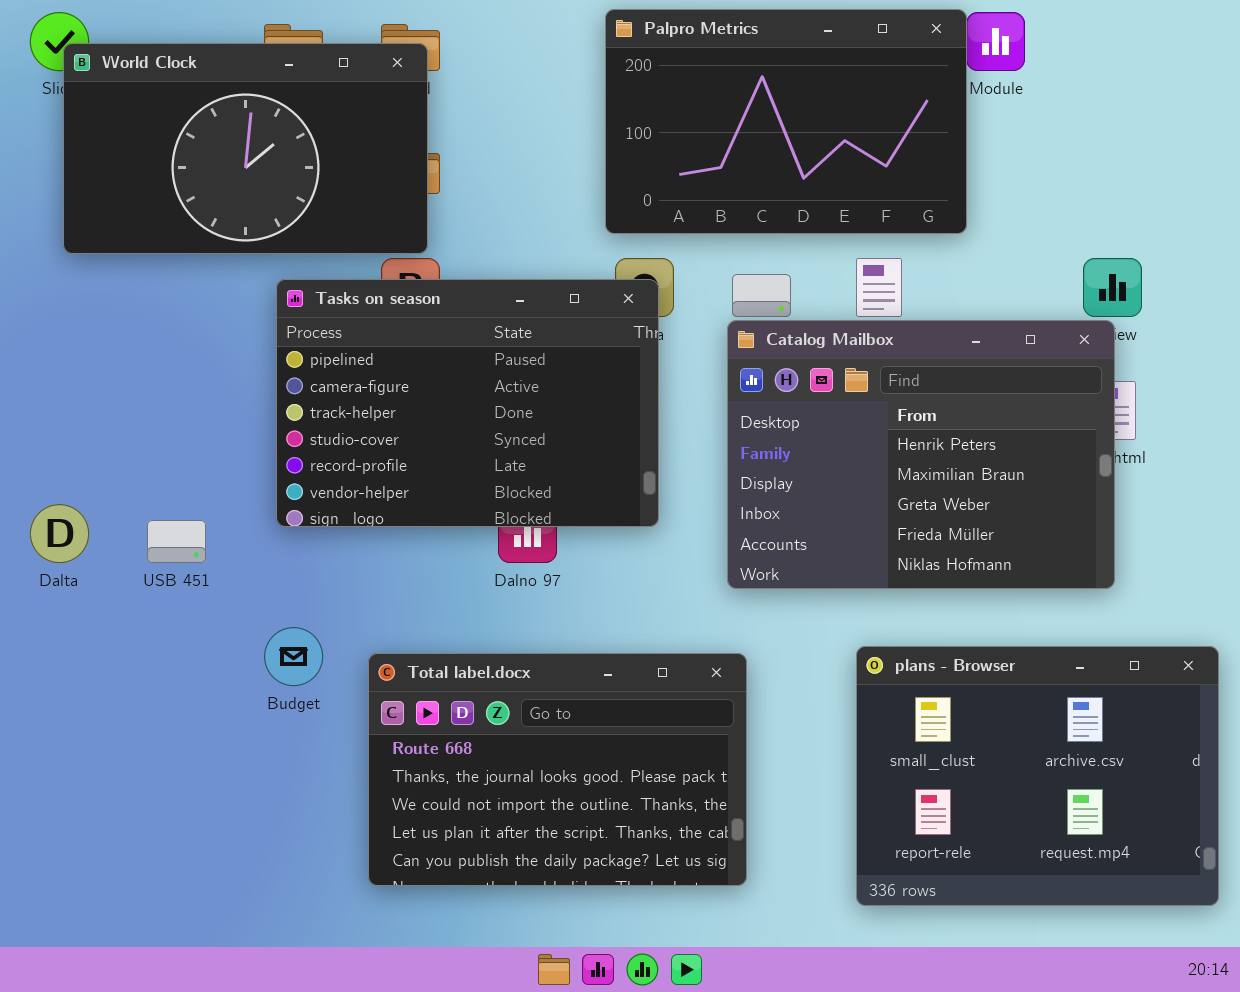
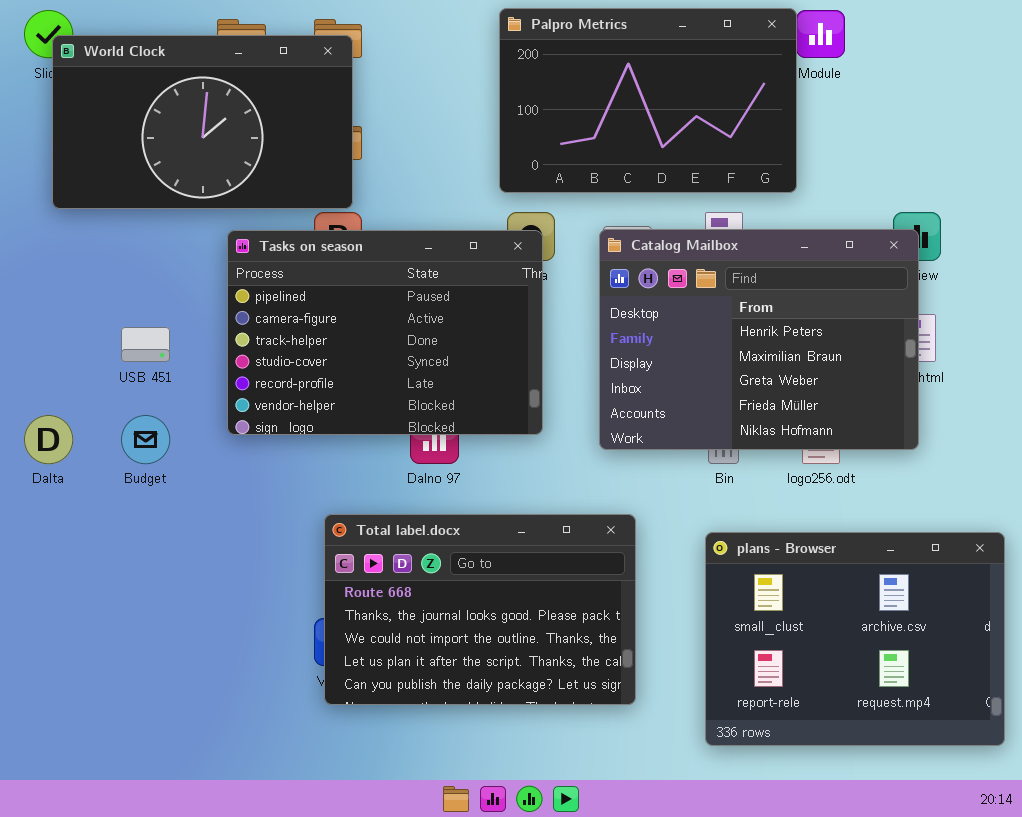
Catalog Mailbox: [727,320,1115,589] -> [599,229,919,450], moved
USB 451: [147,520,206,563] -> [121,327,170,362], moved
Budget: [264,627,323,686] -> [121,415,170,464], moved
Total label.docx: [368,653,747,886] -> [324,514,636,705], moved

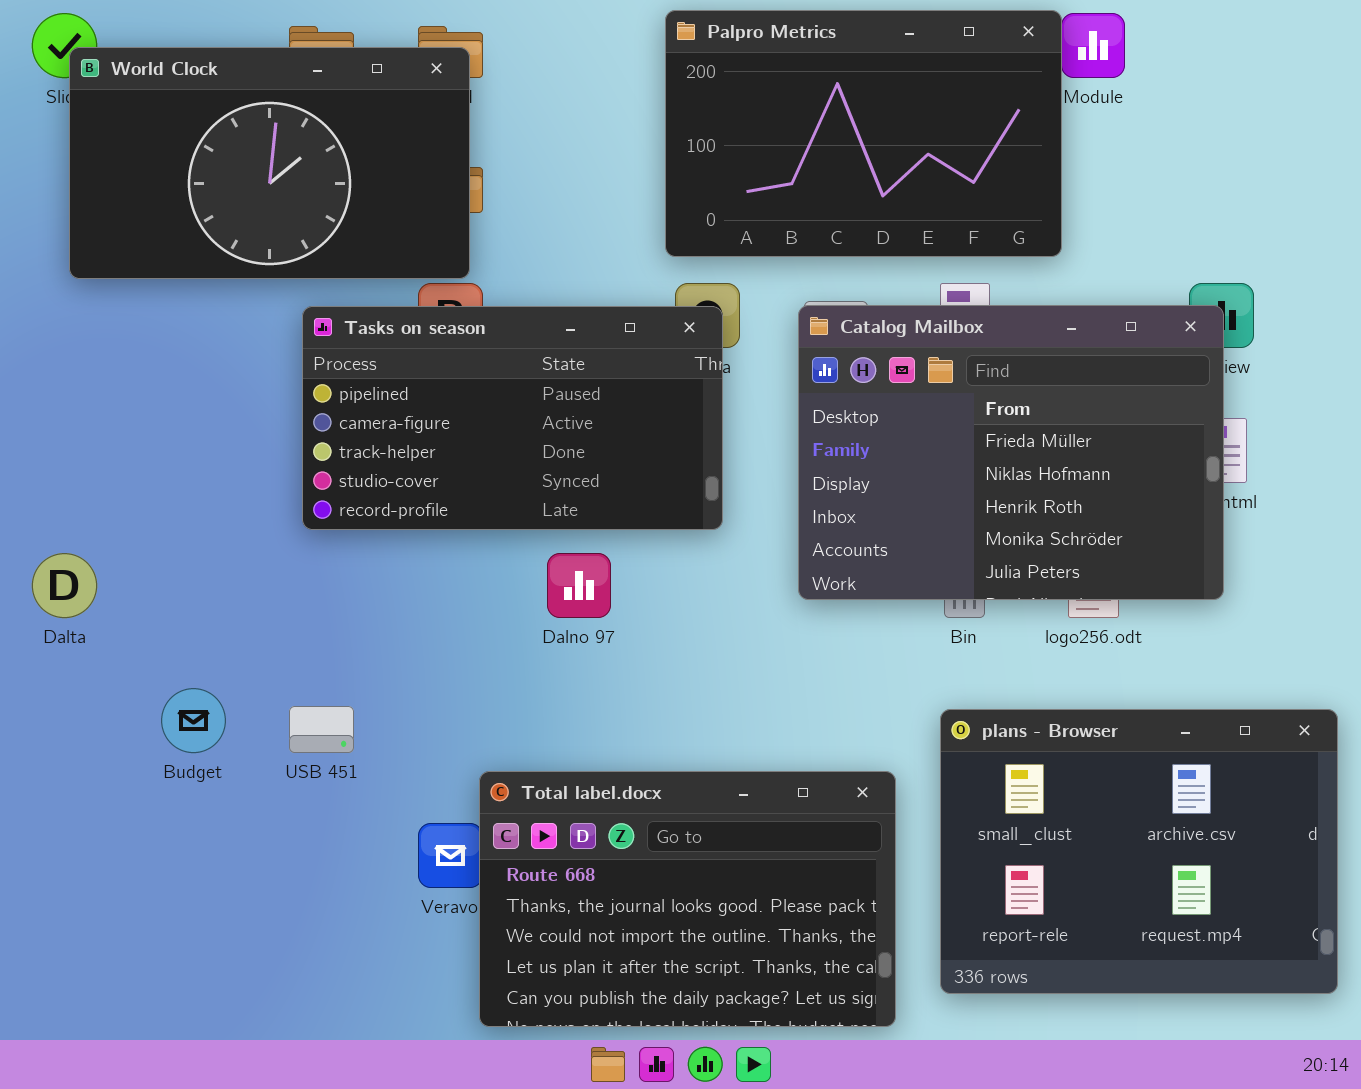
Catalog Mailbox: [599,229,919,450] -> [798,305,1224,600], scrolled down 3 rows
Tasks on season: [227,230,543,435] -> [302,306,723,530], resized
USB 451: [121,327,170,362] -> [289,706,354,753], moved
Budget: [121,415,170,464] -> [161,688,226,753], moved
Total label.docx: [324,514,636,705] -> [479,771,896,1027], moved

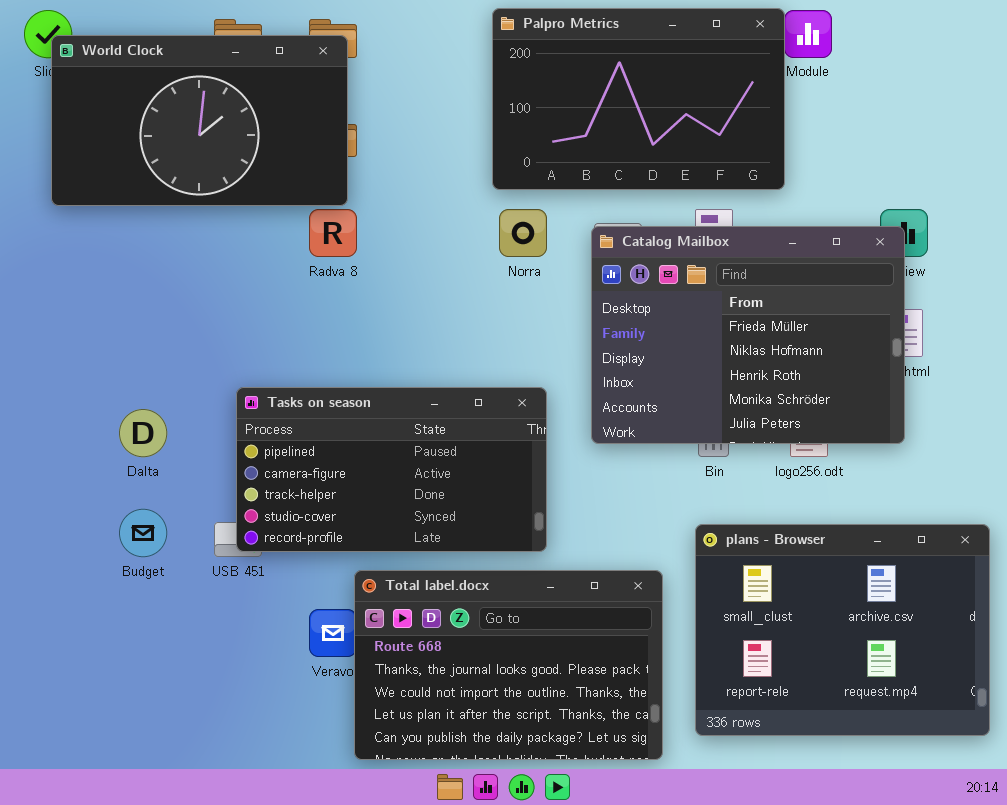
Tasks on season: [302,306,723,530] -> [236,387,547,552], moved
Dalta: [32,553,97,618] -> [119,409,167,457], moved

